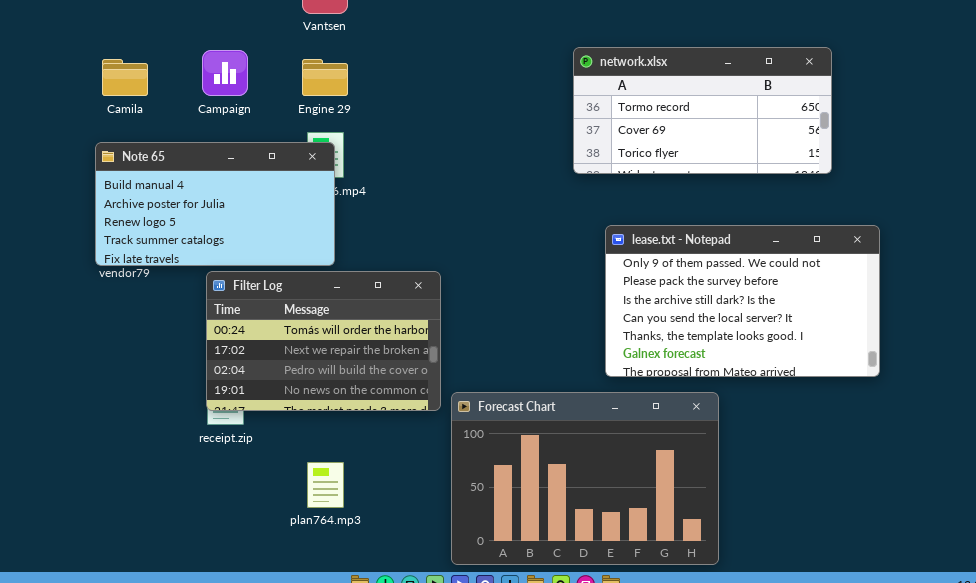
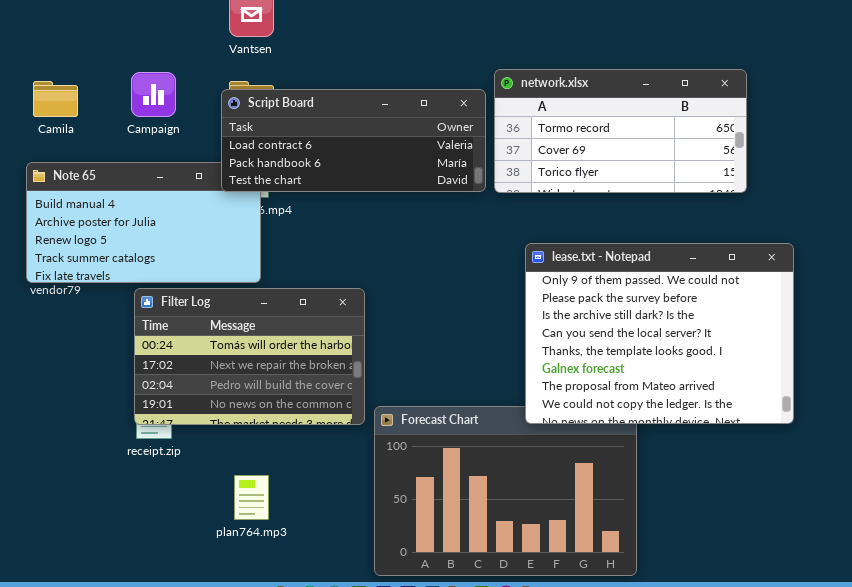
Script Board: none -> [221,89,486,192], opened
lease.txt - Notepad: [605,225,880,377] -> [525,243,794,424], resized

